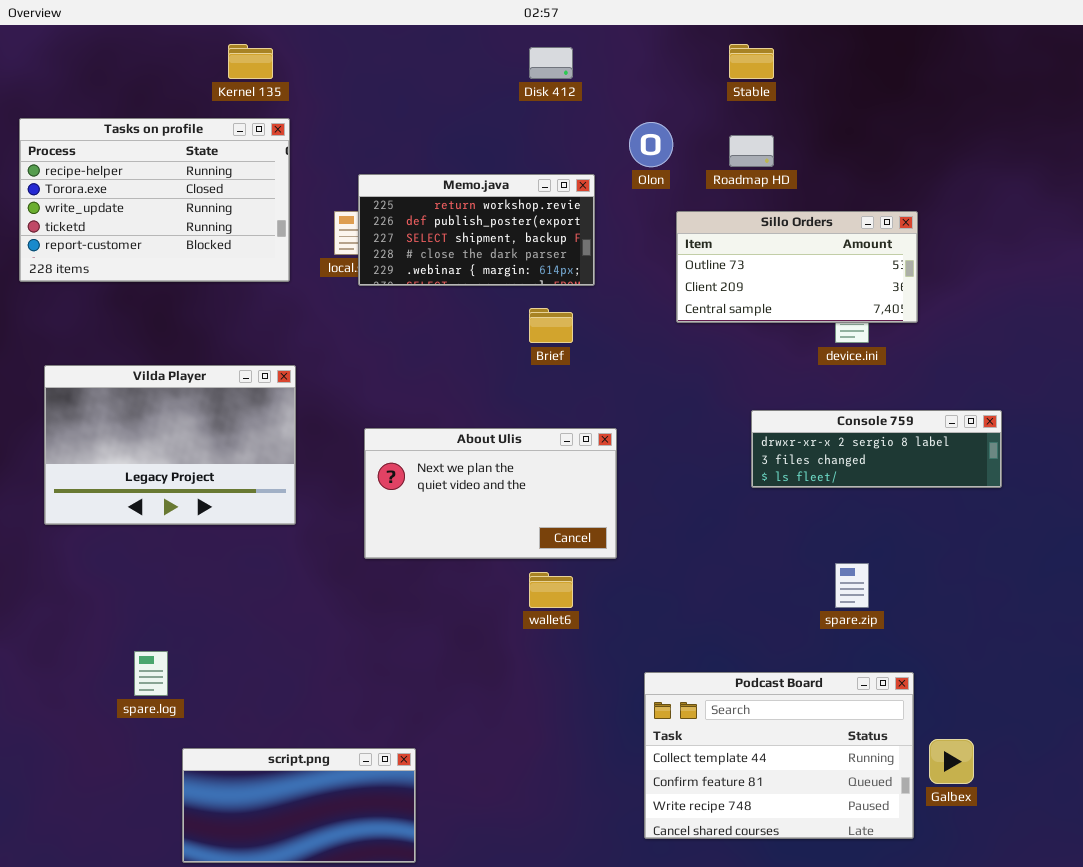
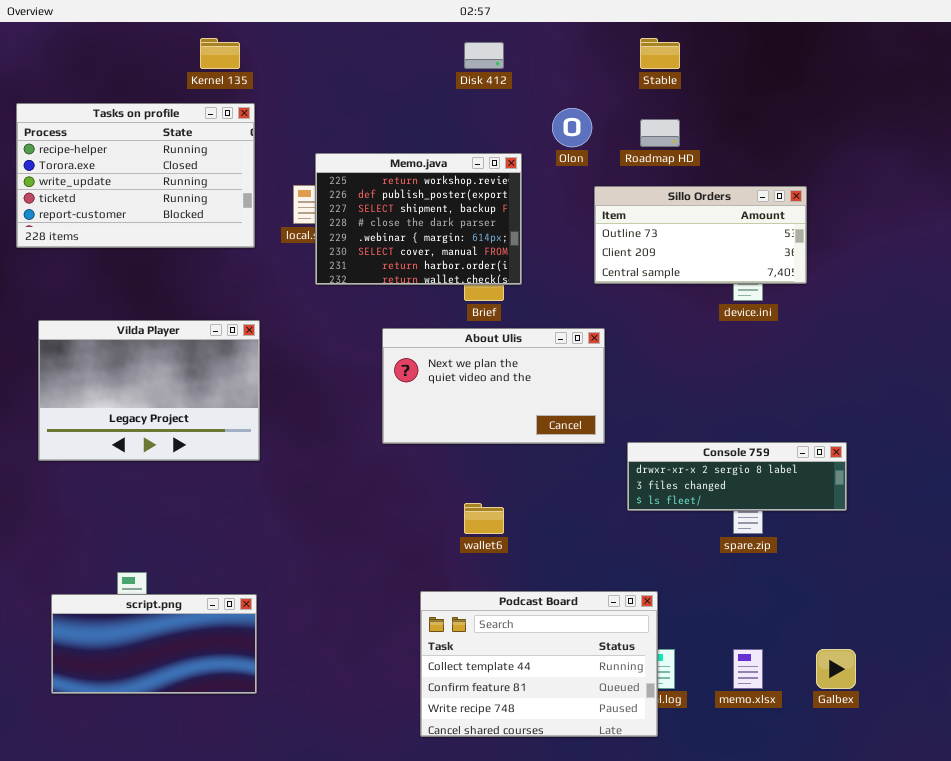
Memo.java: [358,174,595,286] -> [315,153,522,285], resized
Console 759: [751,410,1002,488] -> [627,442,847,511], moved
About Ulis: [364,428,617,559] -> [382,328,605,444], moved
Podcast Board: [644,672,914,839] -> [420,591,658,737], moved
script.png: [182,748,416,863] -> [51,594,257,694], moved

